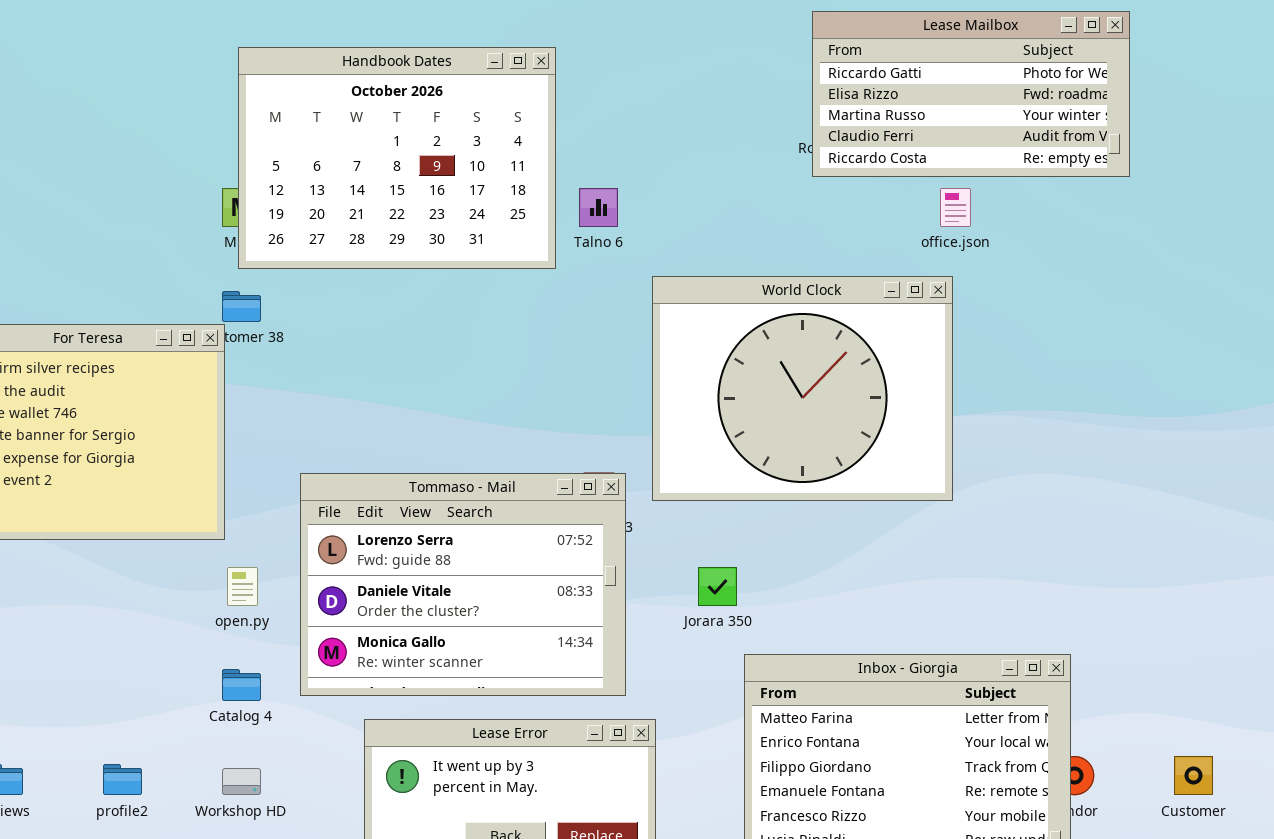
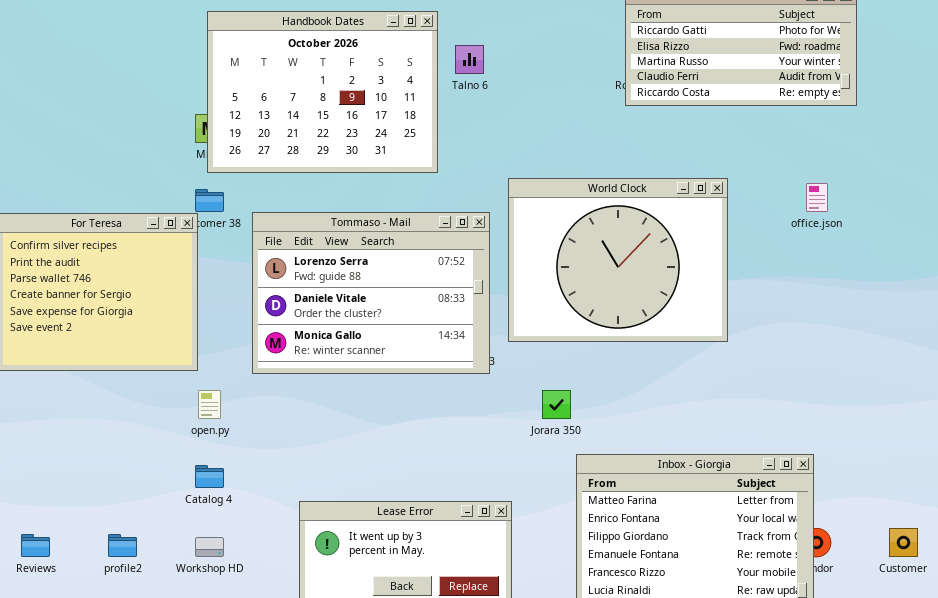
Talno 6: [579,188,618,227] -> [455,45,484,74], moved
office.json: [940,188,971,227] -> [806,183,828,212], moved
Tommaso - Mail: [300,473,626,696] -> [252,212,490,374], moved

